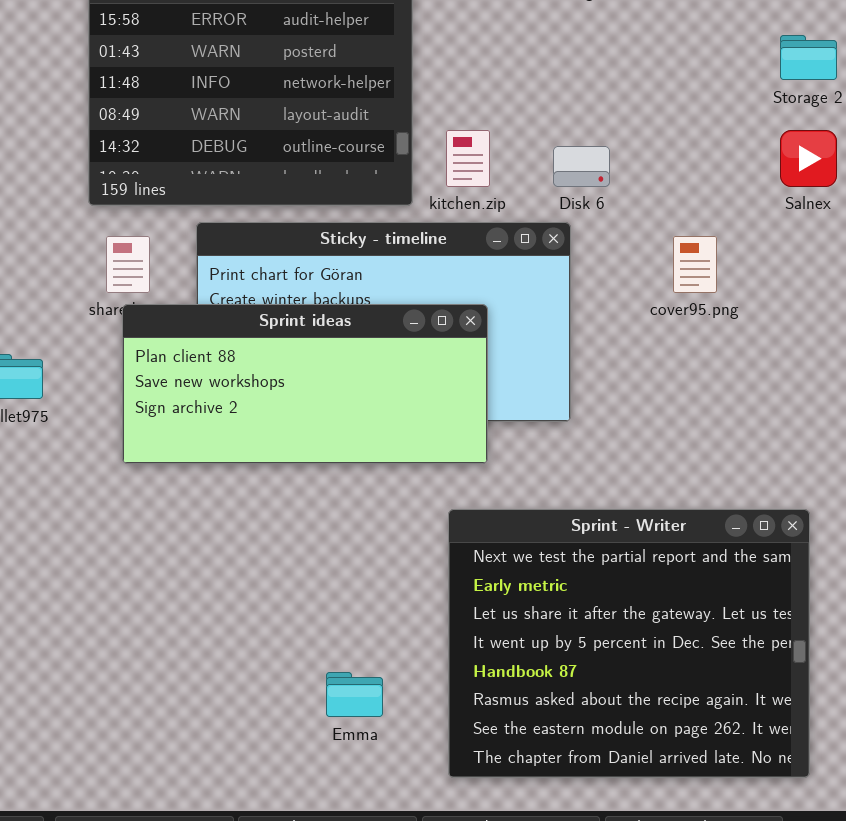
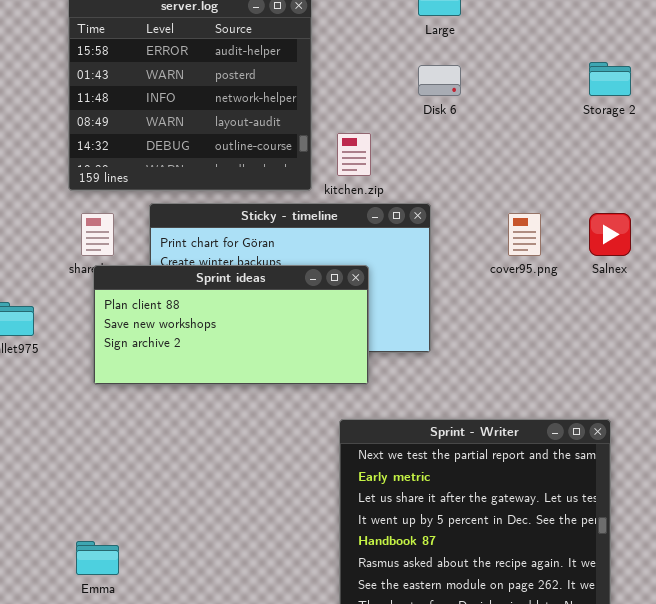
Salnex: [780,130,837,187] -> [589,213,631,256], moved
Disk 6: [553,146,610,187] -> [418,65,461,96], moved
Emma: [326,672,383,717] -> [76,541,119,575], moved

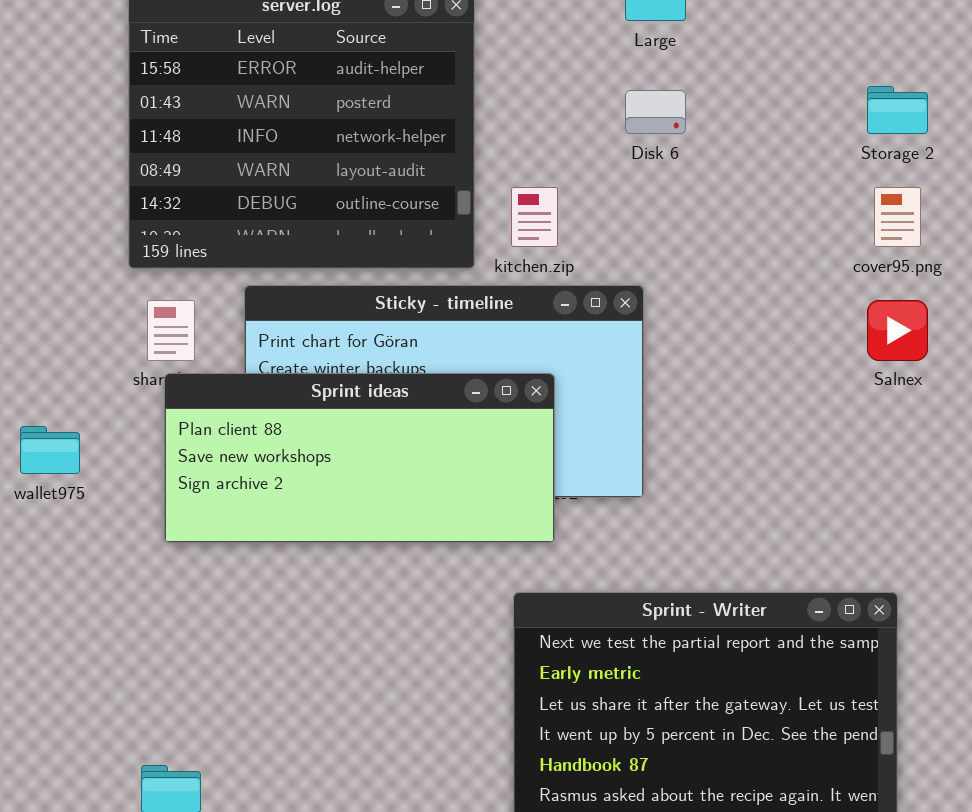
cover95.png: [508,213,541,256] -> [874,187,921,247], moved

